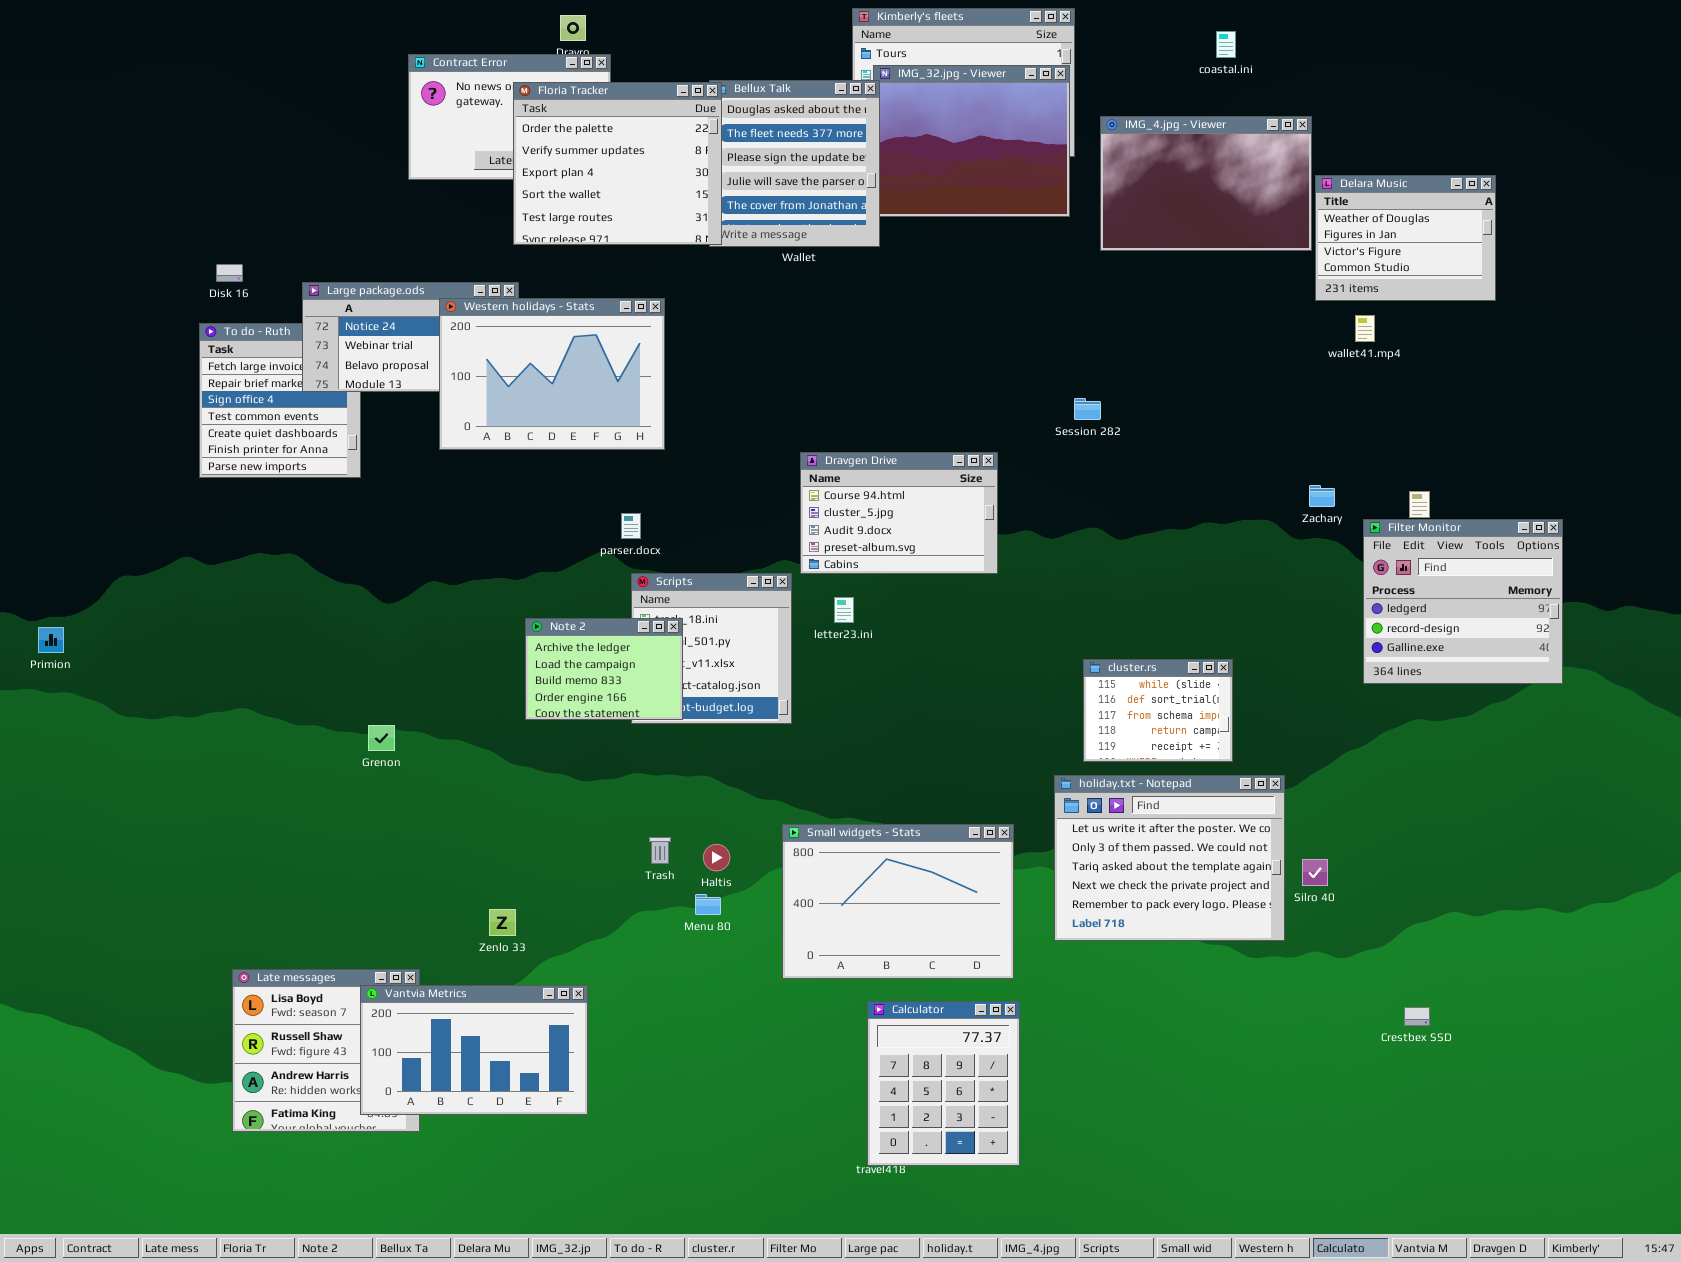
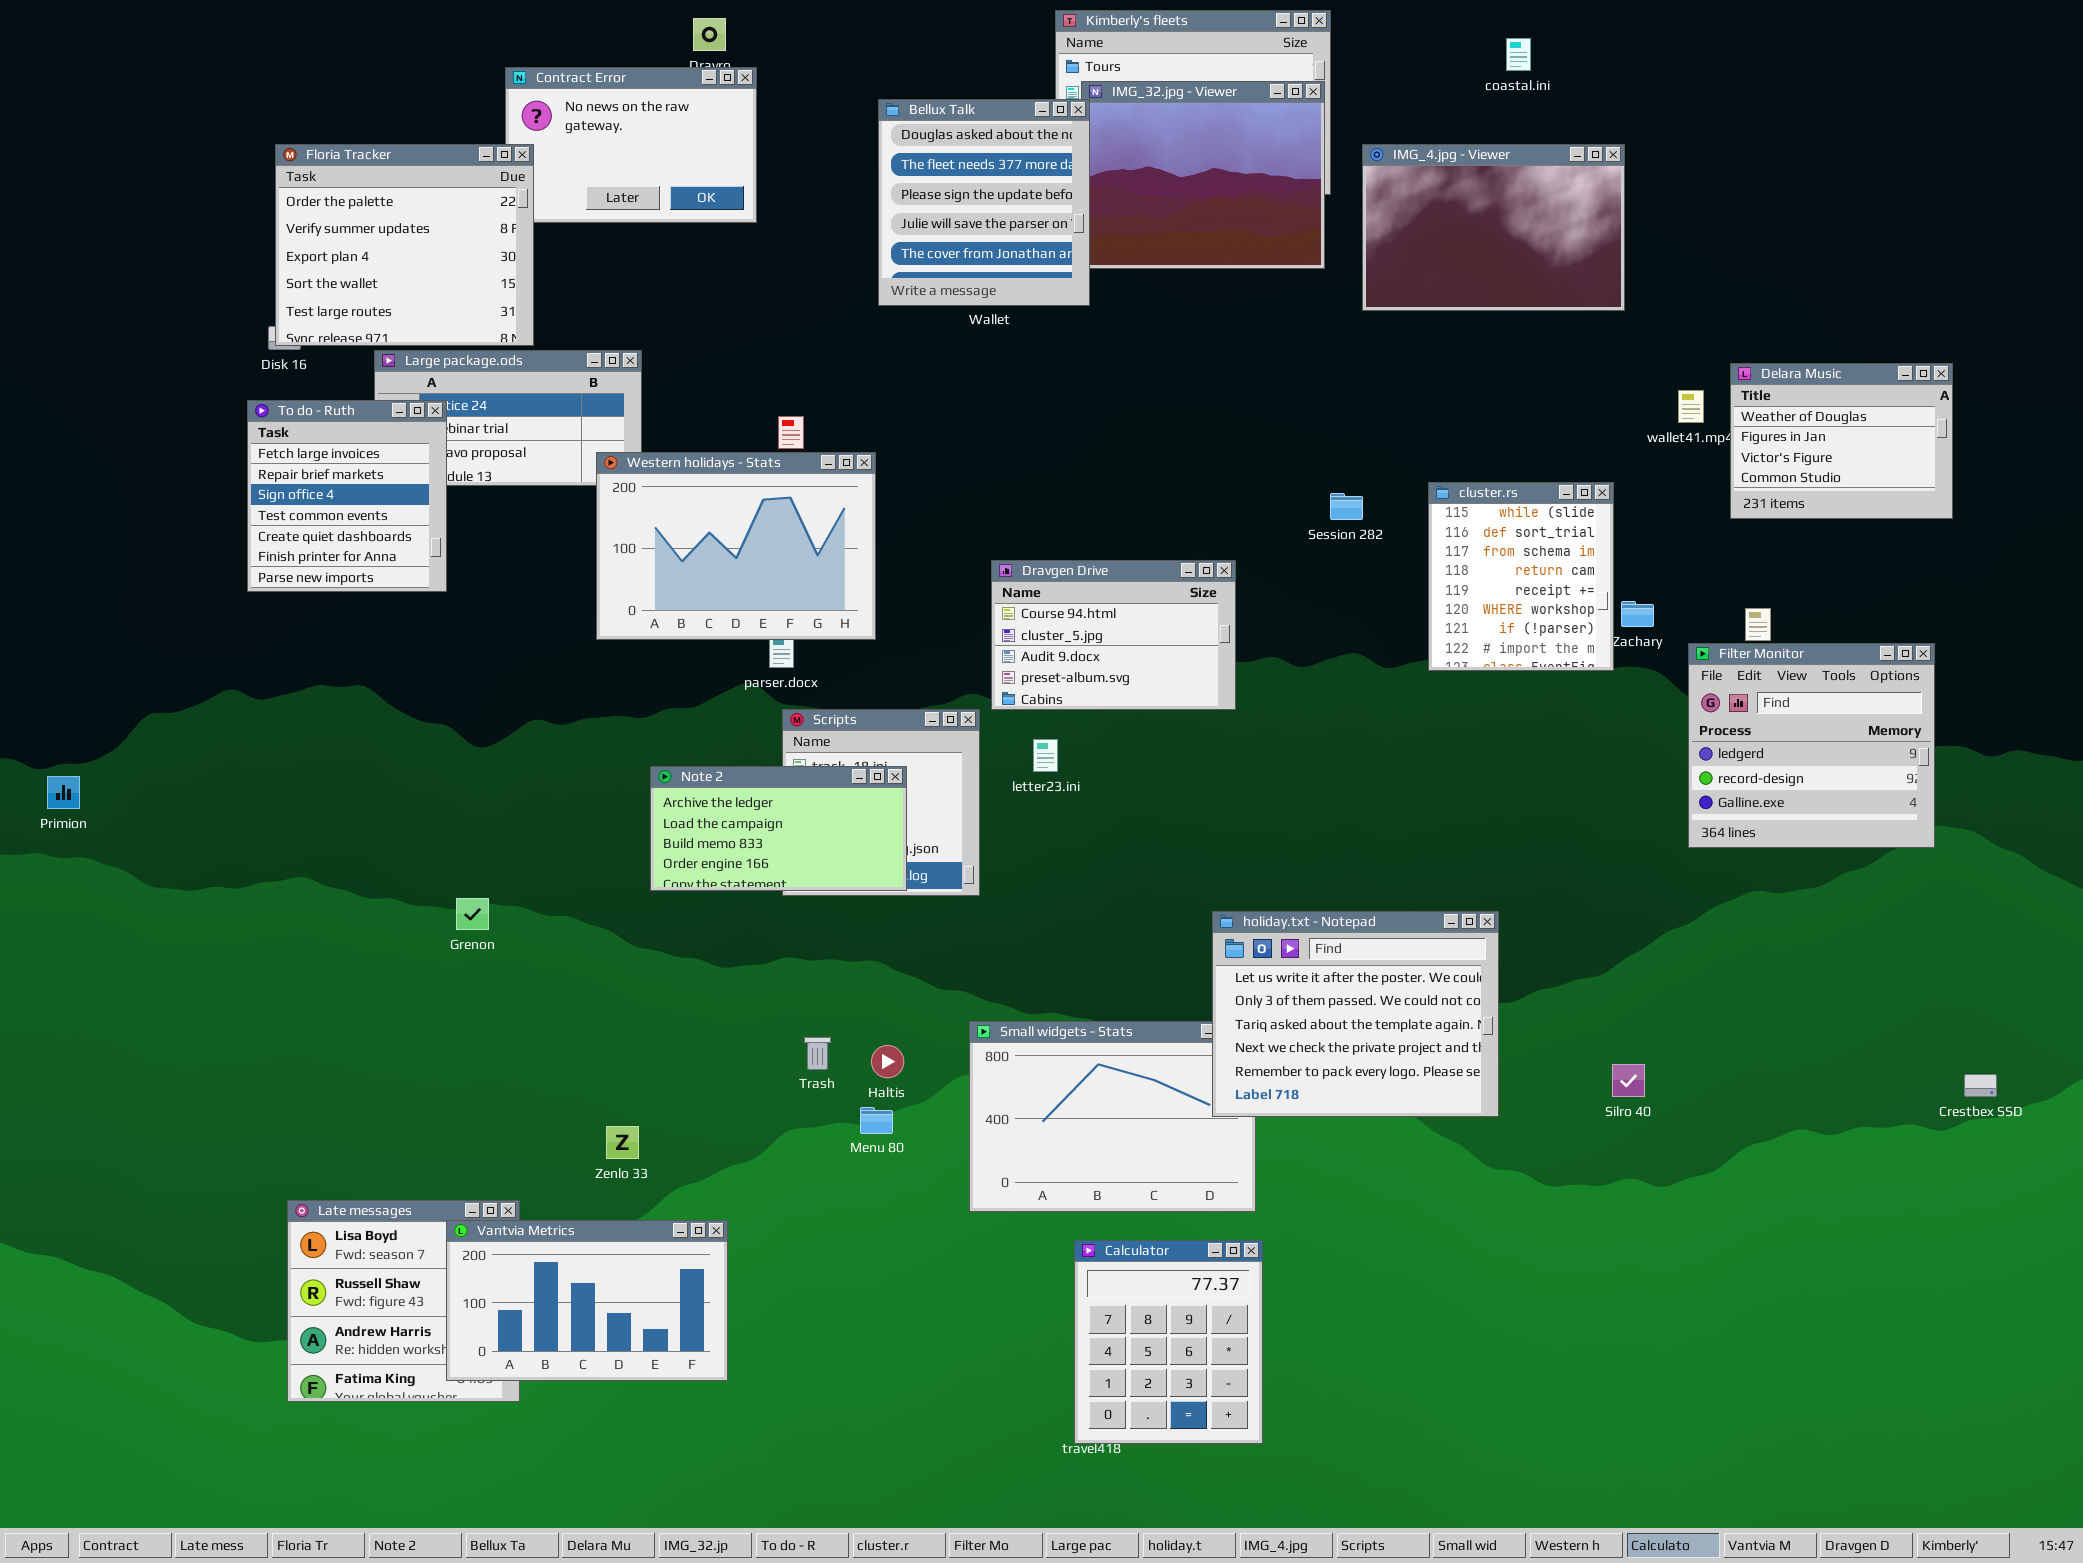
Floria Tracker: [513,82,722,245] -> [275,144,534,346], moved
Delara Music: [1315,175,1496,301] -> [1730,363,1953,519], moved
Western holidays - Stats: [439,298,665,450] -> [596,452,876,640], moved
To do - Ruth: [199,323,361,478] -> [247,400,447,592], raised
Note 2: [525,618,683,720] -> [650,766,907,891], resized
cluster.rs: [1083,659,1233,762] -> [1428,482,1614,671], moved, resized
holiday.txt - Notepad: [1054,775,1285,941] -> [1212,911,1499,1117], moved
Crestbex SSD: [1404,1007,1430,1026] -> [1964,1074,1997,1097], moved

